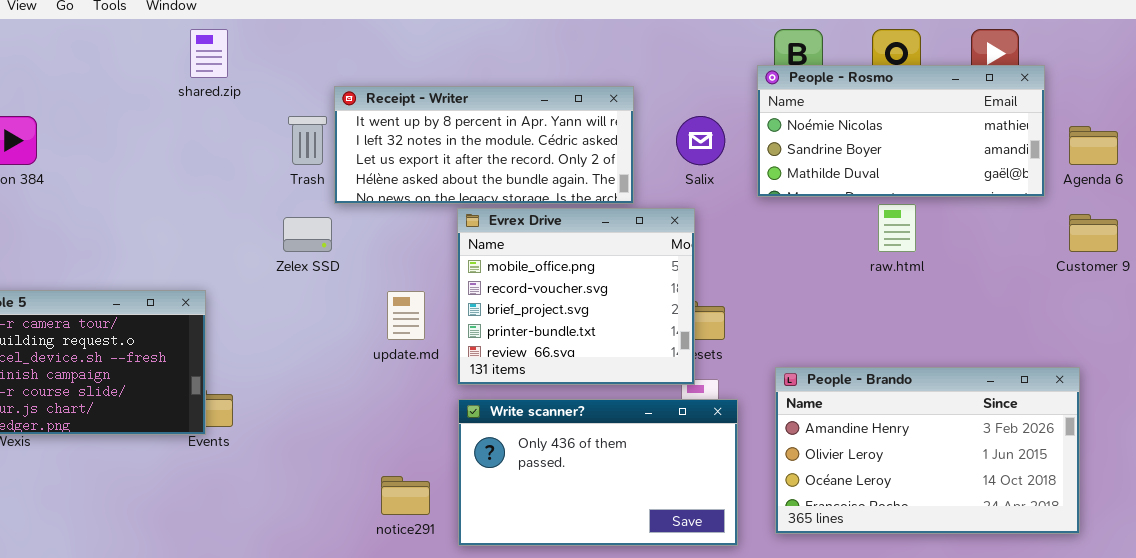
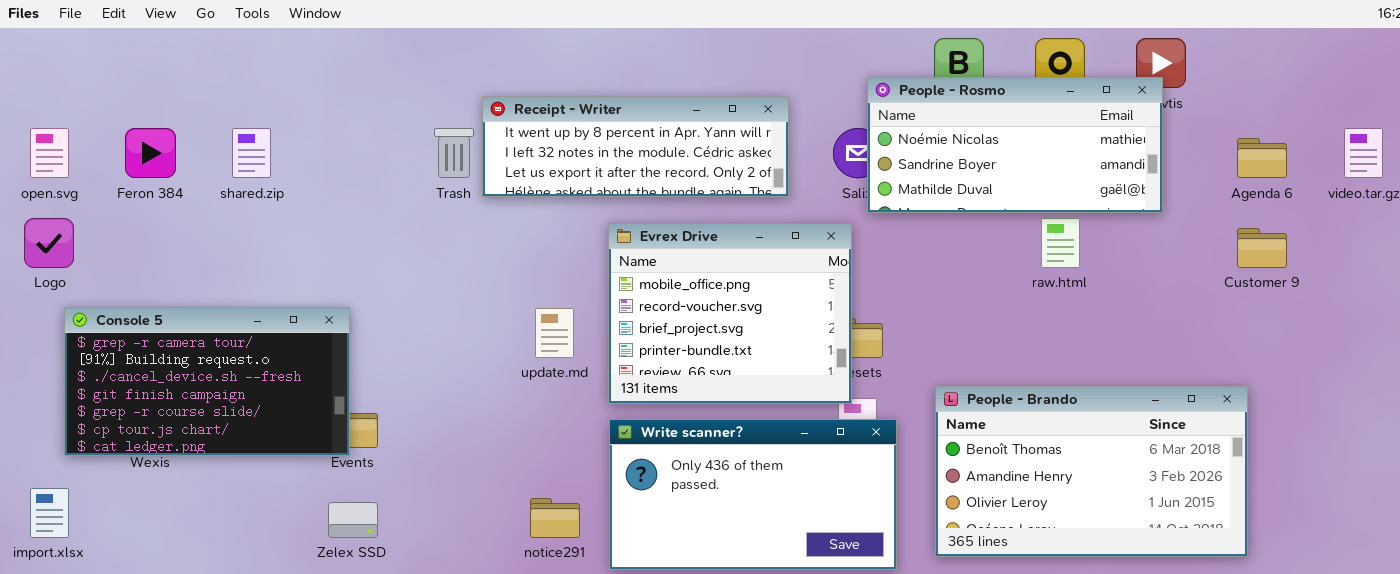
shared.zip: [190,29,228,78] -> [232,128,271,178], moved
People - Rosmo: [757,65,1045,197] -> [867,77,1163,213], moved
Receipt - Writer: [334,86,634,204] -> [482,96,789,197], resized
Zelex SSD: [283,217,332,252] -> [328,502,378,538], moved
People - Brando: [775,367,1080,534] -> [935,386,1248,557], scrolled up 1 row

